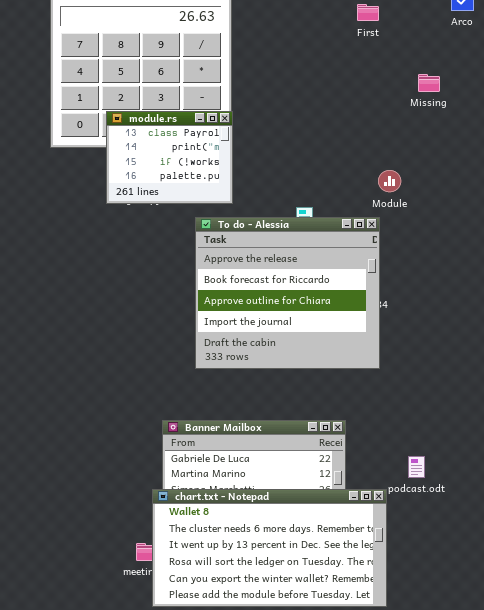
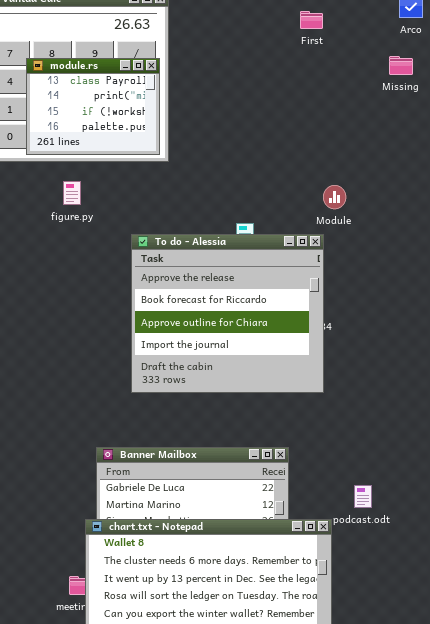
Missing: [418,74,440,92] -> [389,56,413,75], moved
module.rs: [106,111,233,204] -> [26,58,160,155], moved

